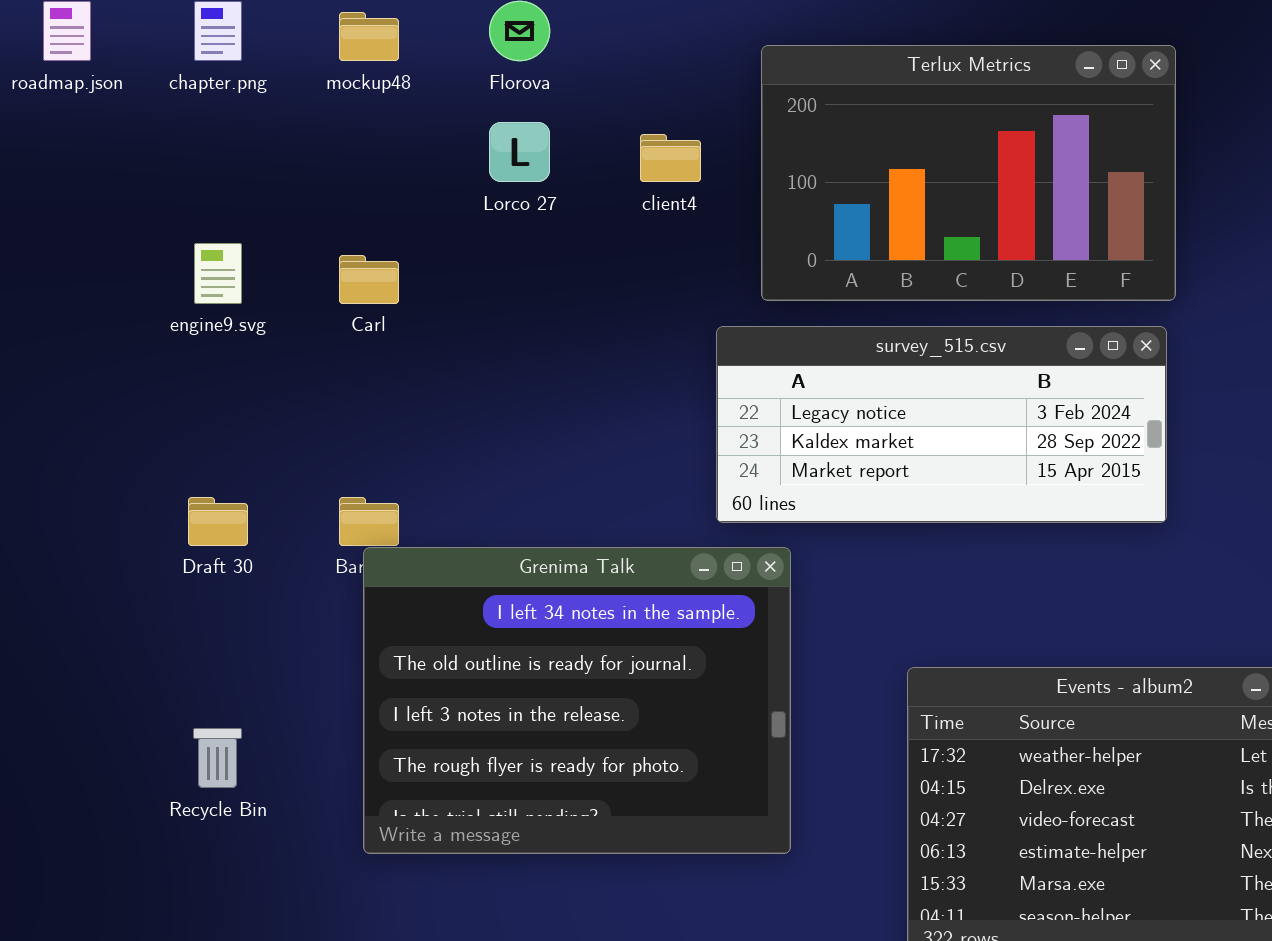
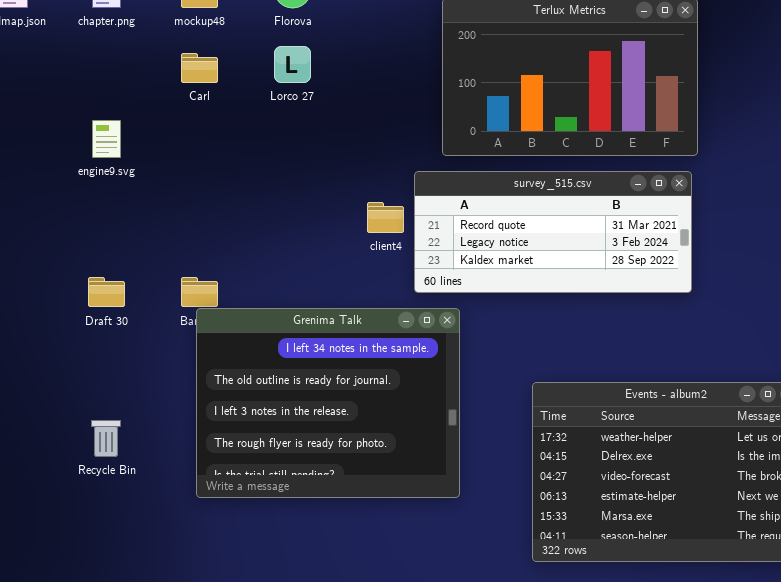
client4: [640,134,701,182] -> [367,202,404,233], moved
Carl: [339,255,399,304] -> [181,53,218,83], moved
survey_515.csv: [716,326,1167,523] -> [414,171,692,293], scrolled up 1 row

